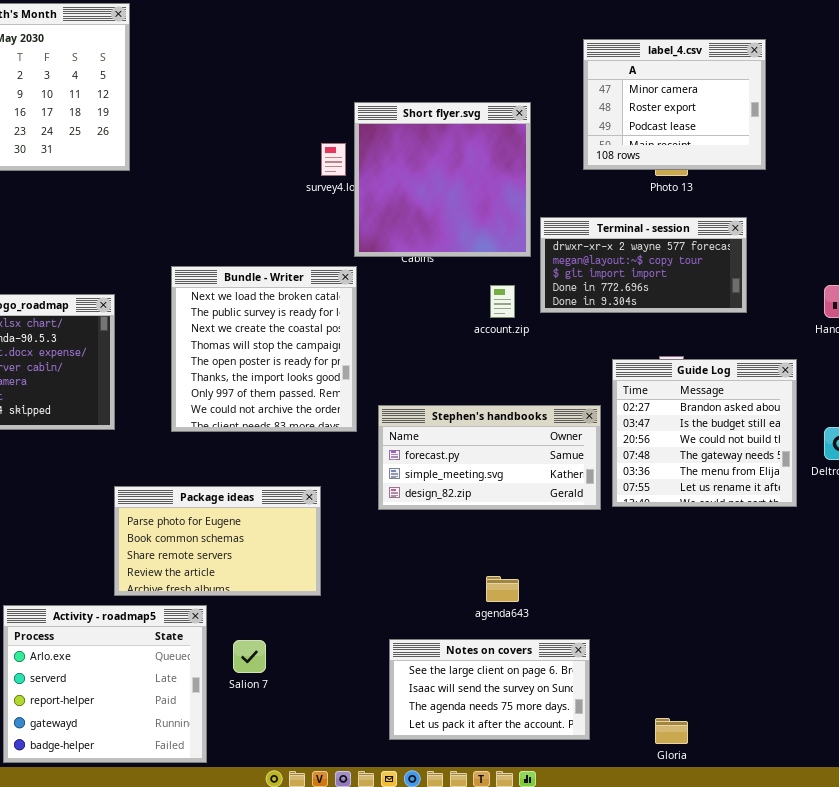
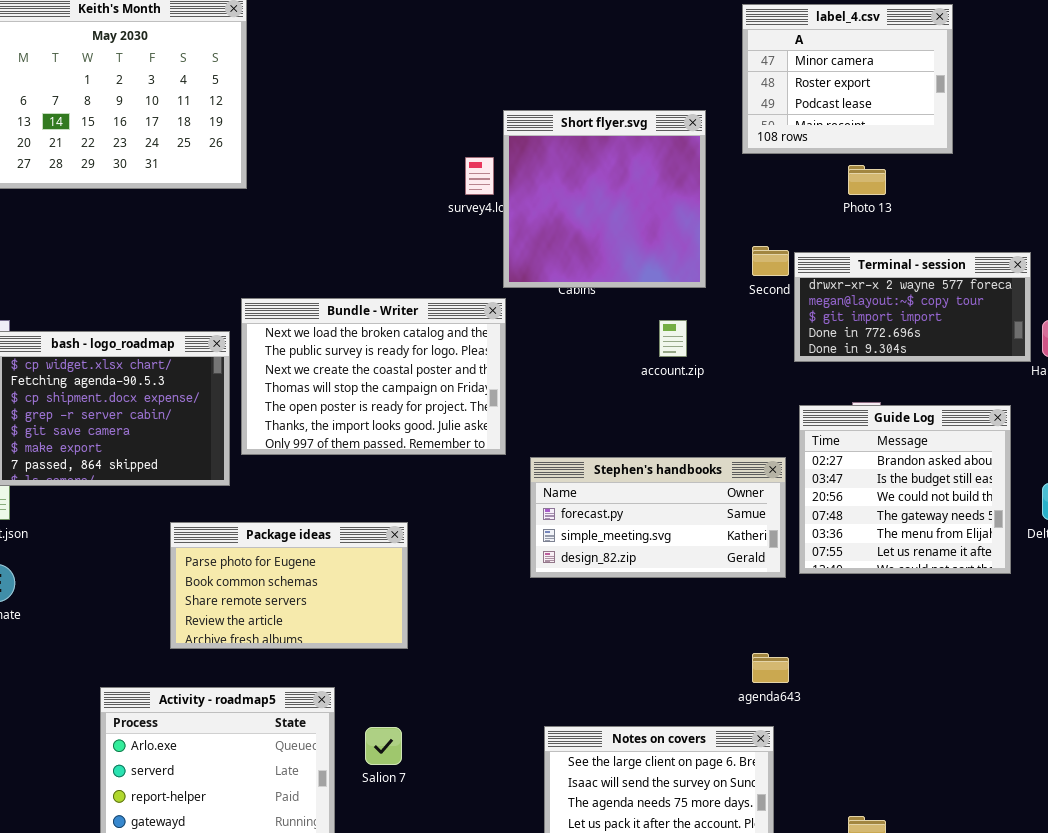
label_4.csv: [583,39,766,170] -> [742,4,953,154], moved
Terminal - session: [540,217,747,313] -> [794,252,1031,362], moved
Bundle - Writer: [171,266,357,432] -> [241,298,506,455], resized
Package ideas: [114,486,321,596] -> [170,522,408,649], moved
agenda643: [486,576,519,602] -> [752,653,789,683], moved

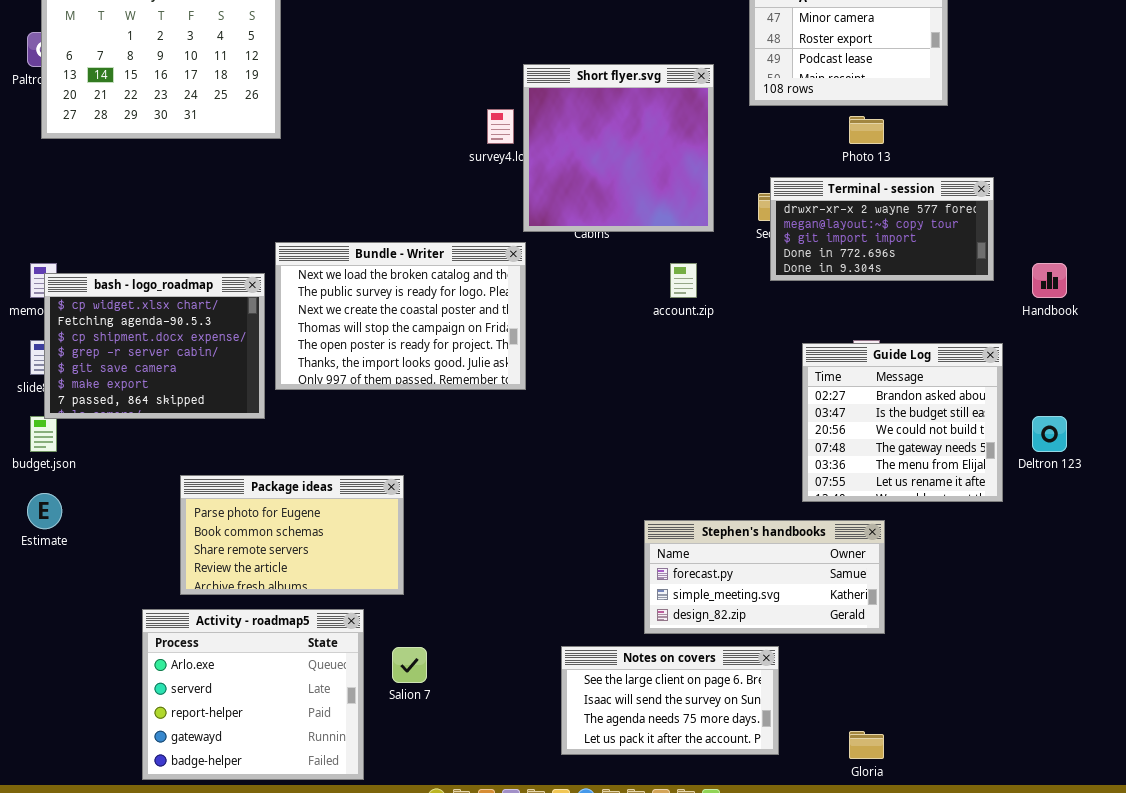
Terminal - session: [794,252,1031,362] -> [770,177,994,281], moved
Stephen's handbooks: [530,457,786,578] -> [644,520,885,634], moved
Package ideas: [170,522,408,649] -> [180,475,404,595], moved

